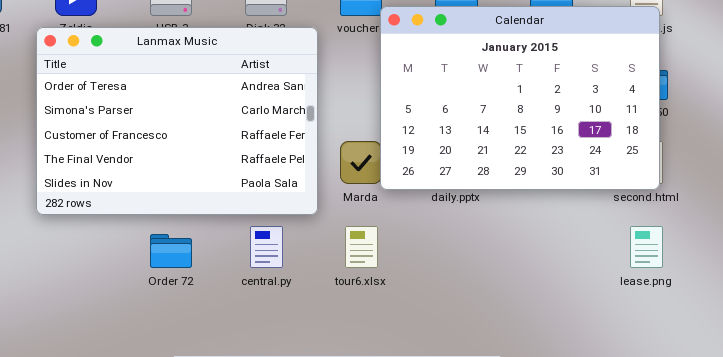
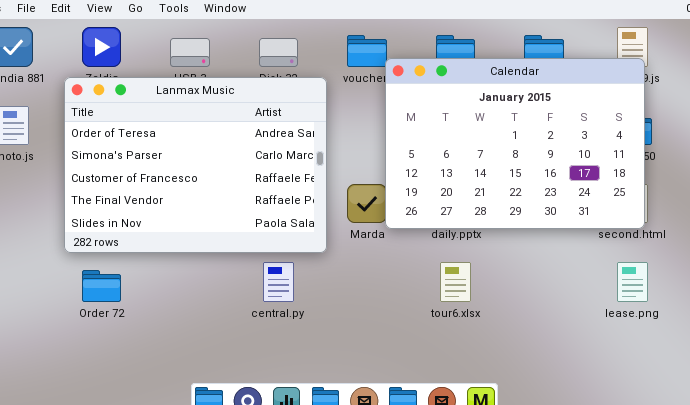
tour6.xlsx: [345,226,378,268] -> [440,262,471,302], moved
Order 72: [150,234,192,268] -> [82,270,121,302], moved

